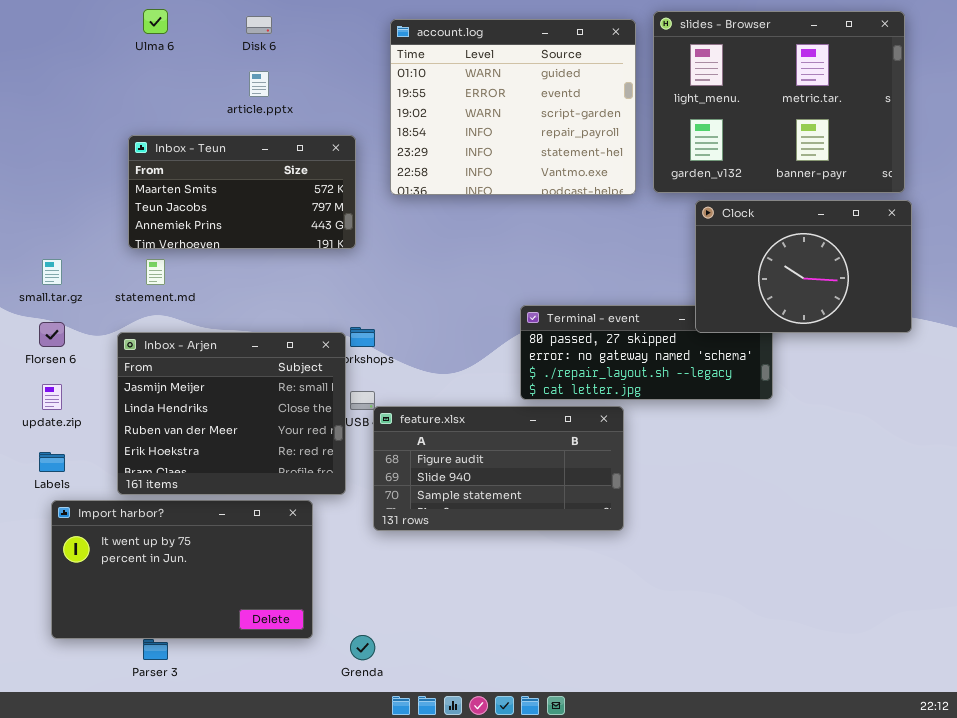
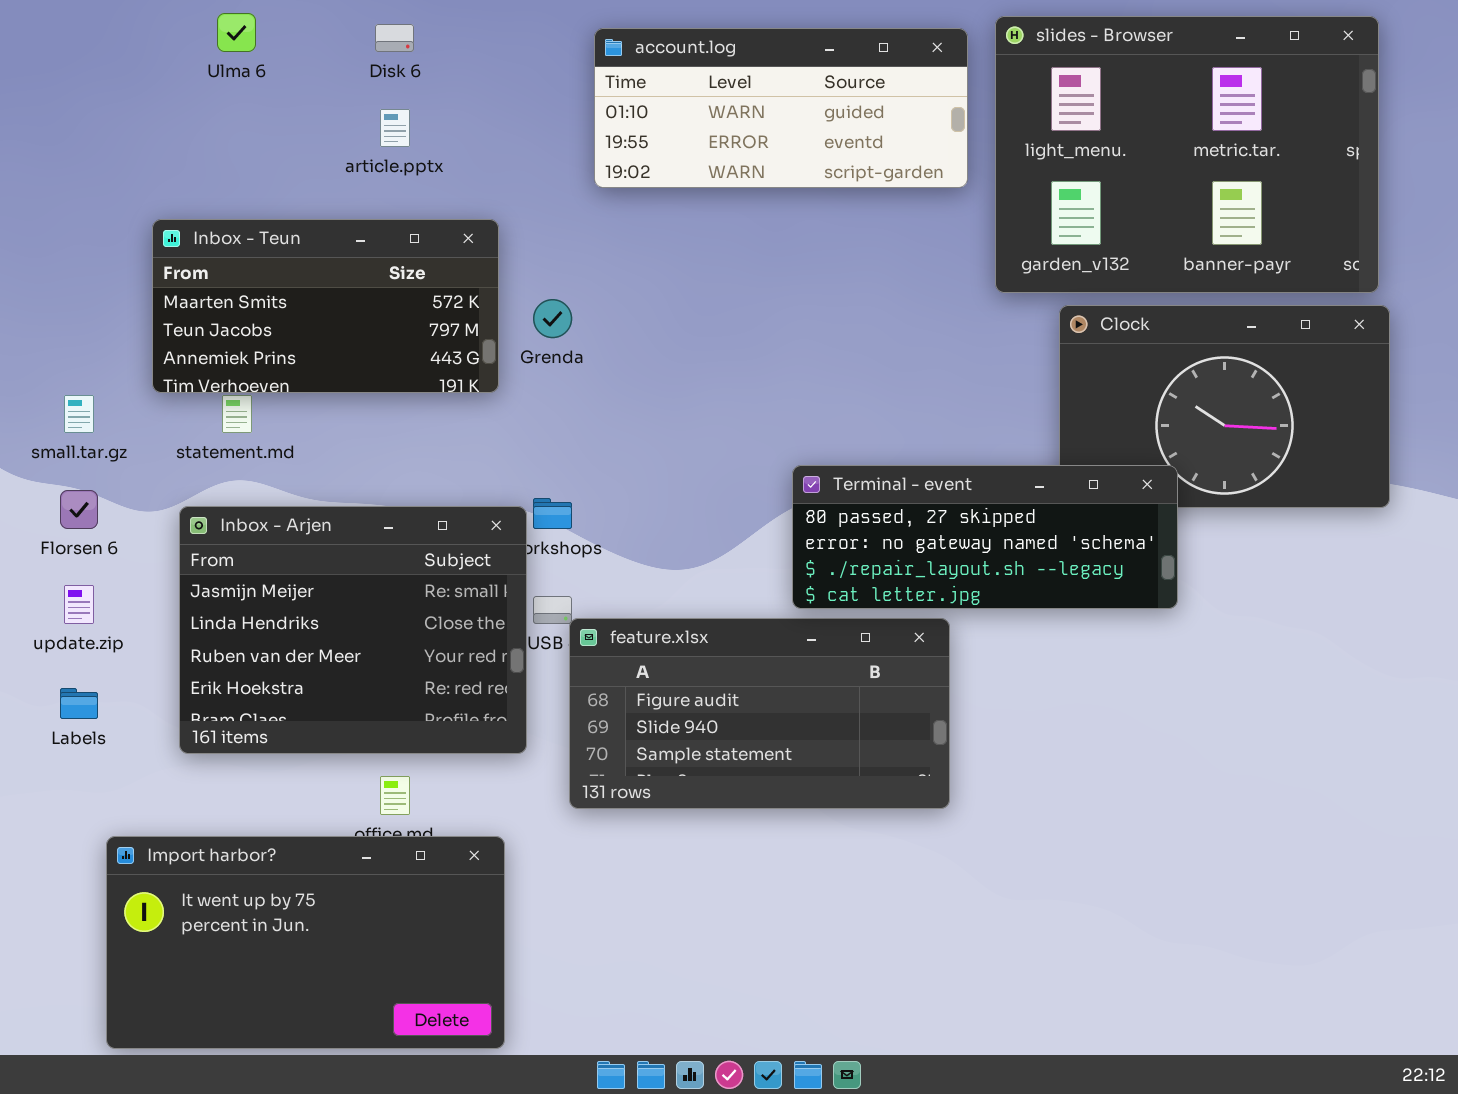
account.log: [390,19,636,195] -> [594,28,968,188], resized
Inbox - Teun: [128,135,356,249] -> [152,219,499,393], moved
Terminal - event: [520,305,773,400] -> [792,465,1178,609], raised
Import harbor?: [51,500,313,639] -> [106,836,505,1049], moved
Grenda: [350,635,375,660] -> [533,299,572,338], moved

